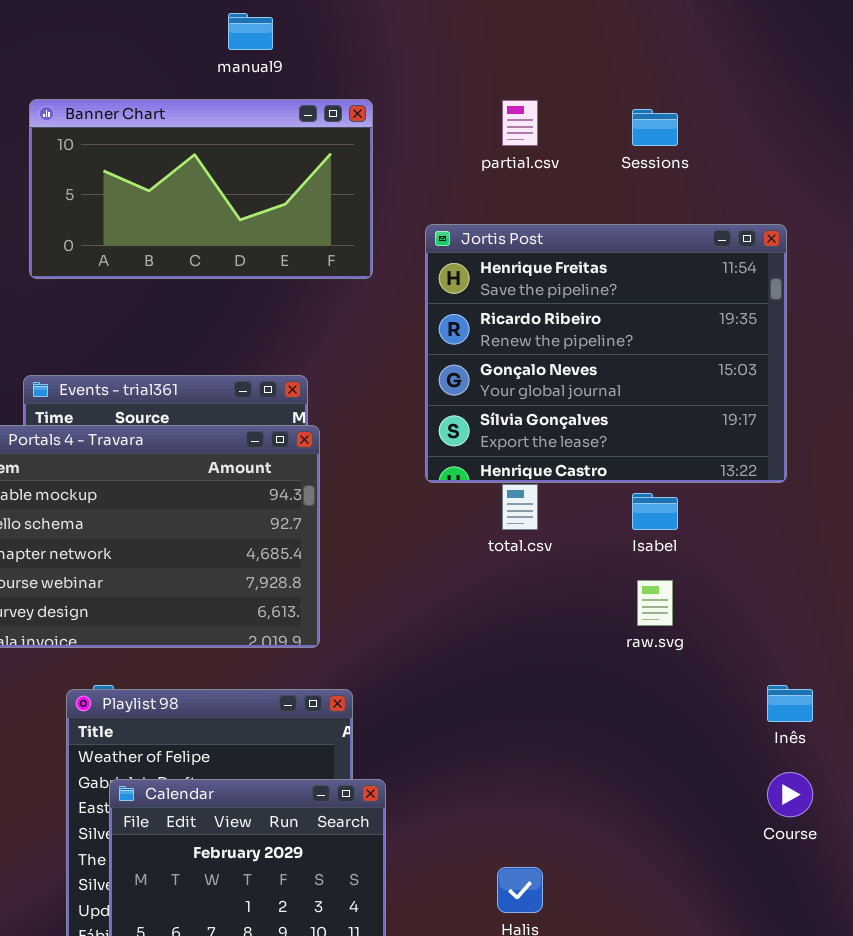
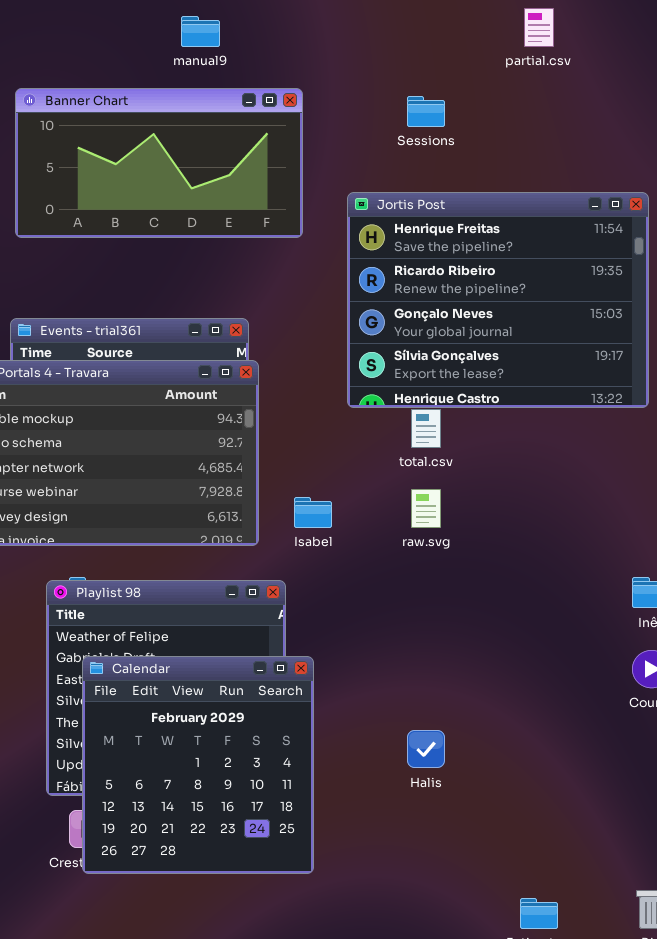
partial.csv: [502,100,538,146] -> [524,8,554,47], moved
Sessions: [632,109,678,146] -> [407,96,445,127], moved
Isabel: [632,493,678,530] -> [294,497,332,528], moved
raw.svg: [637,580,673,626] -> [411,489,441,528], moved

